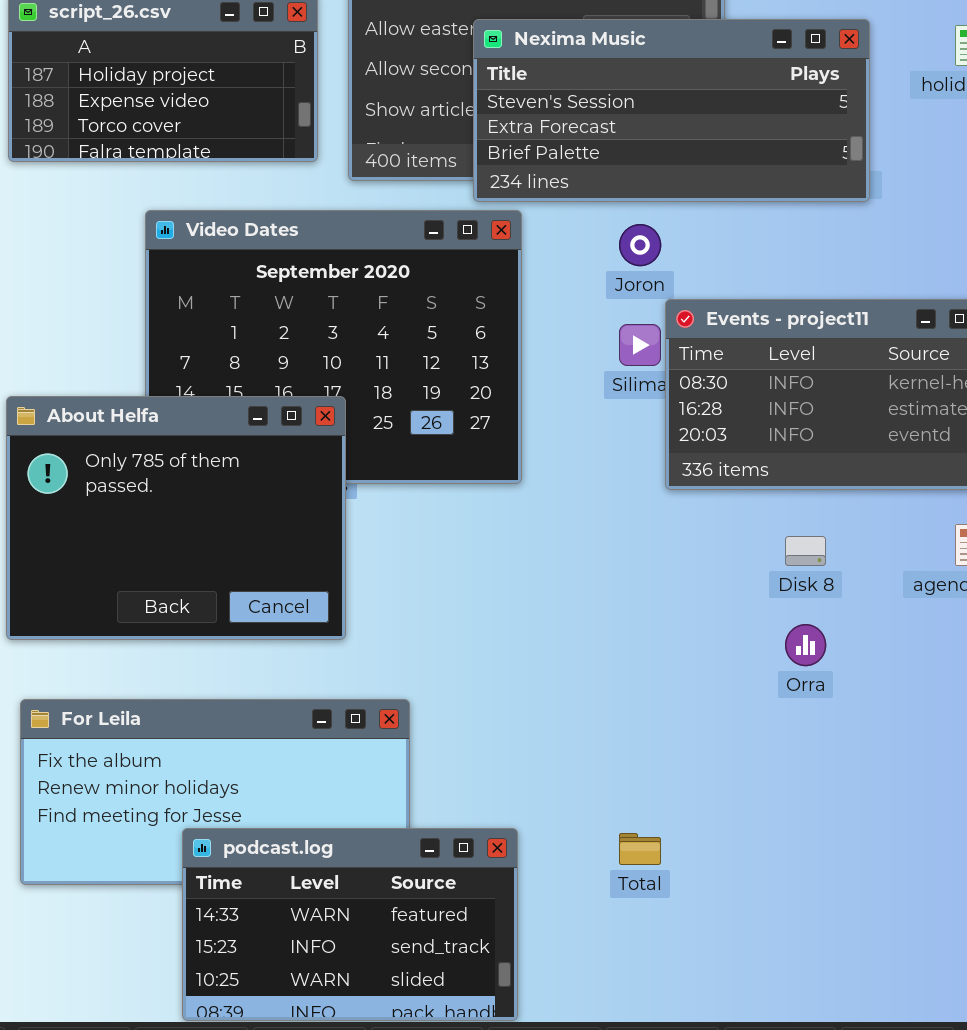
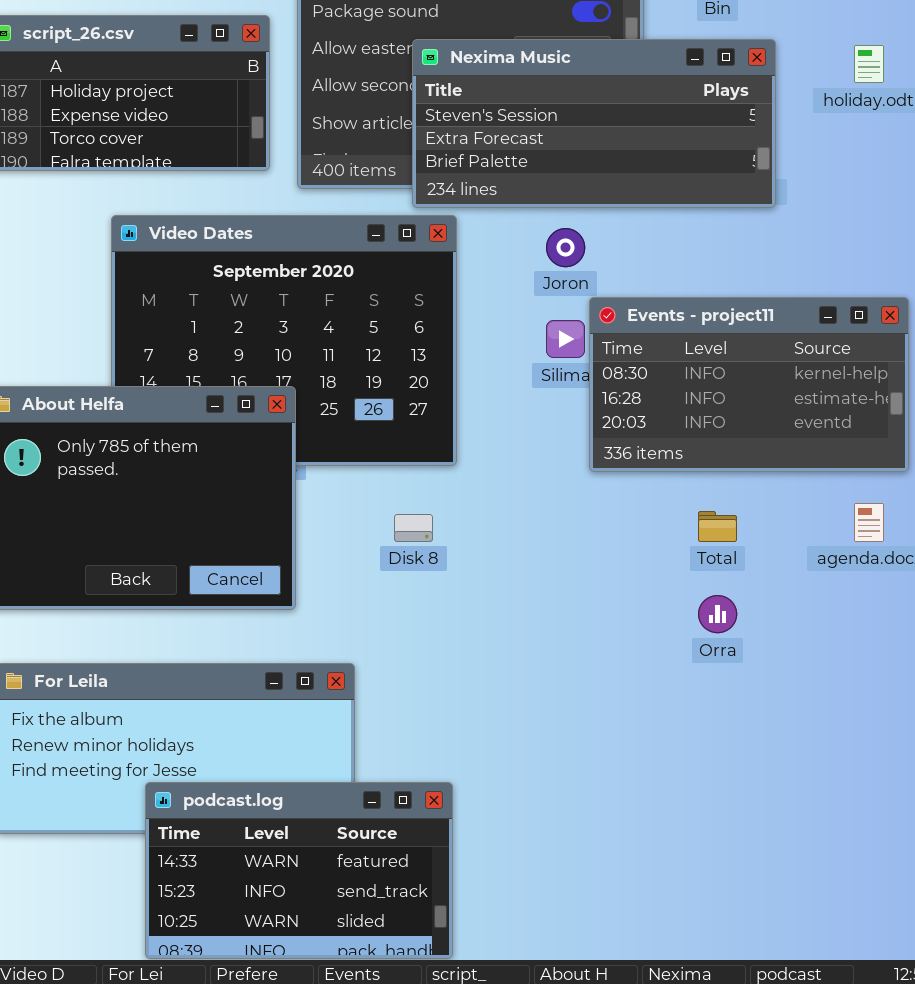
Disk 8: [785,536,826,566] -> [394,514,433,542], moved
Total: [619,833,661,865] -> [698,511,737,542], moved

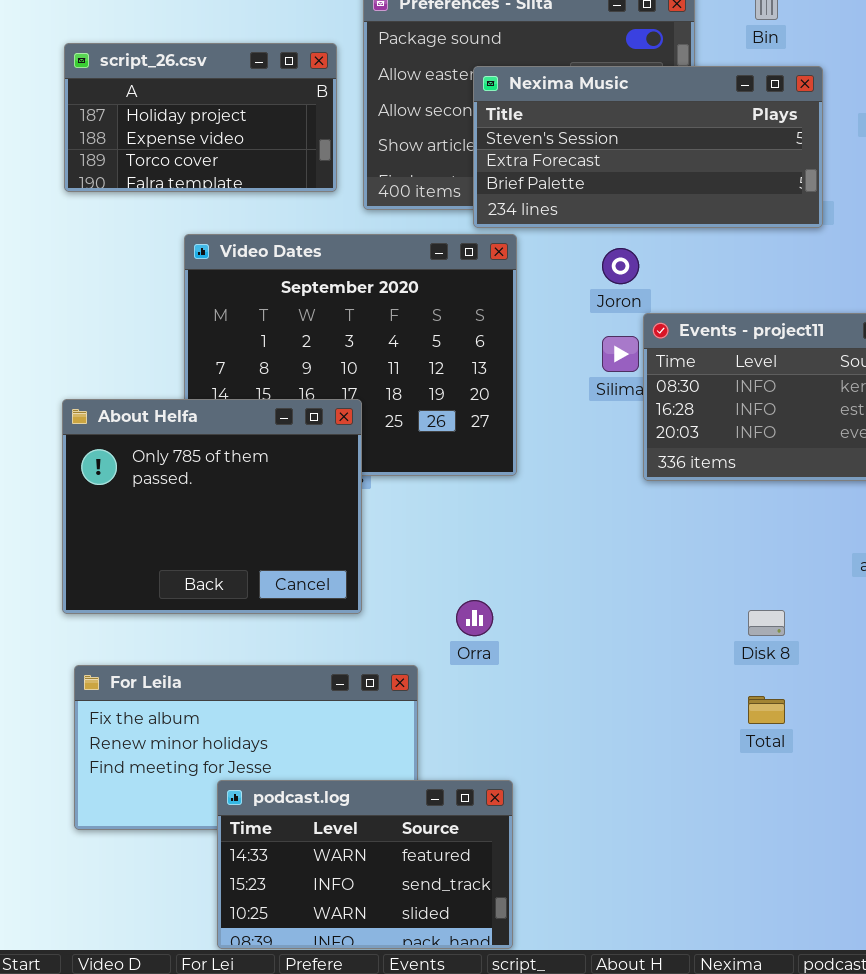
Total: [698,511,737,542] -> [748,696,785,724], moved
Disk 8: [394,514,433,542] -> [748,610,785,636], moved
Orra: [698,595,737,633] -> [456,600,493,636], moved

